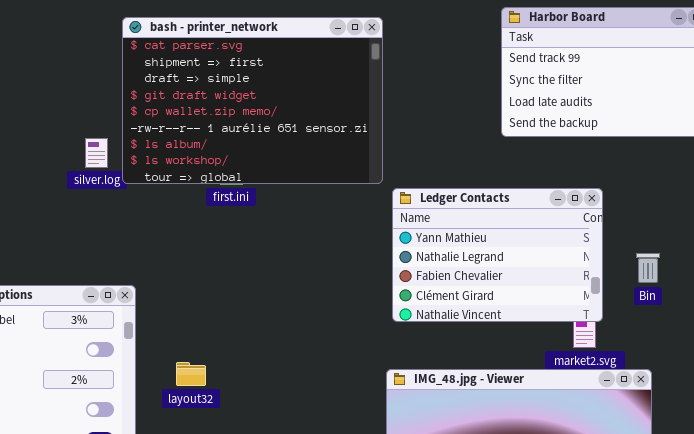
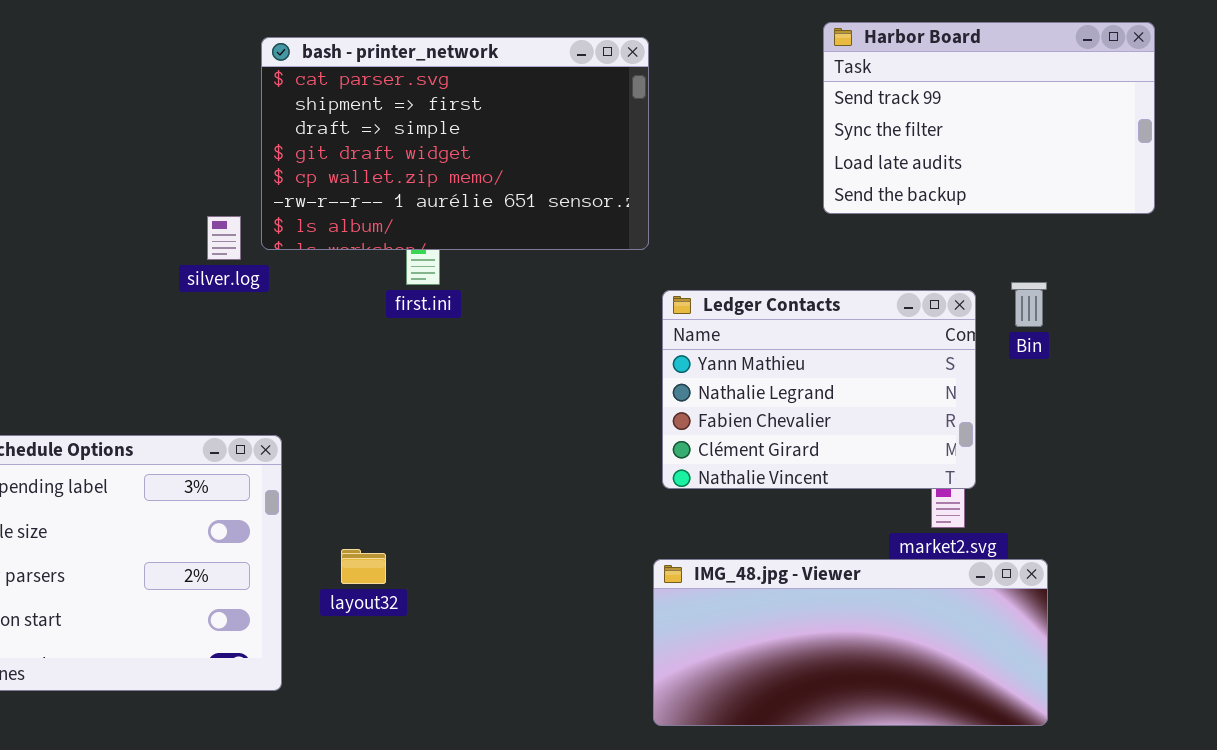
bash - printer_network: [122,17,383,184] -> [261,37,649,250], resized
Bin: [636,253,660,283] -> [1011,282,1047,327], moved

